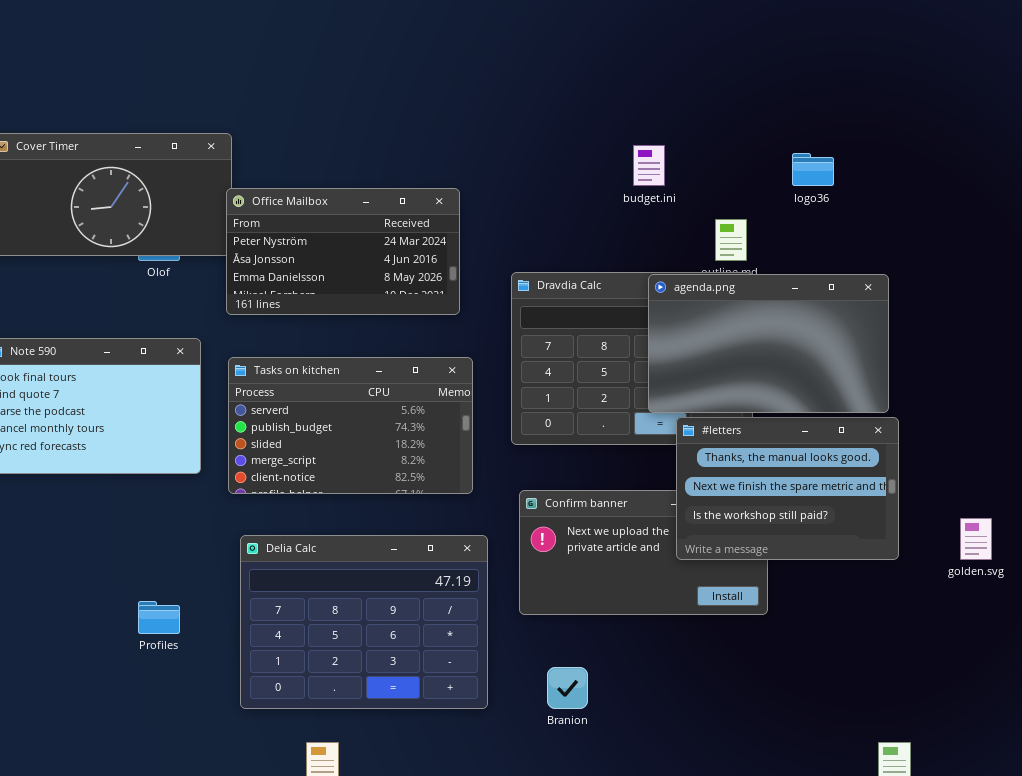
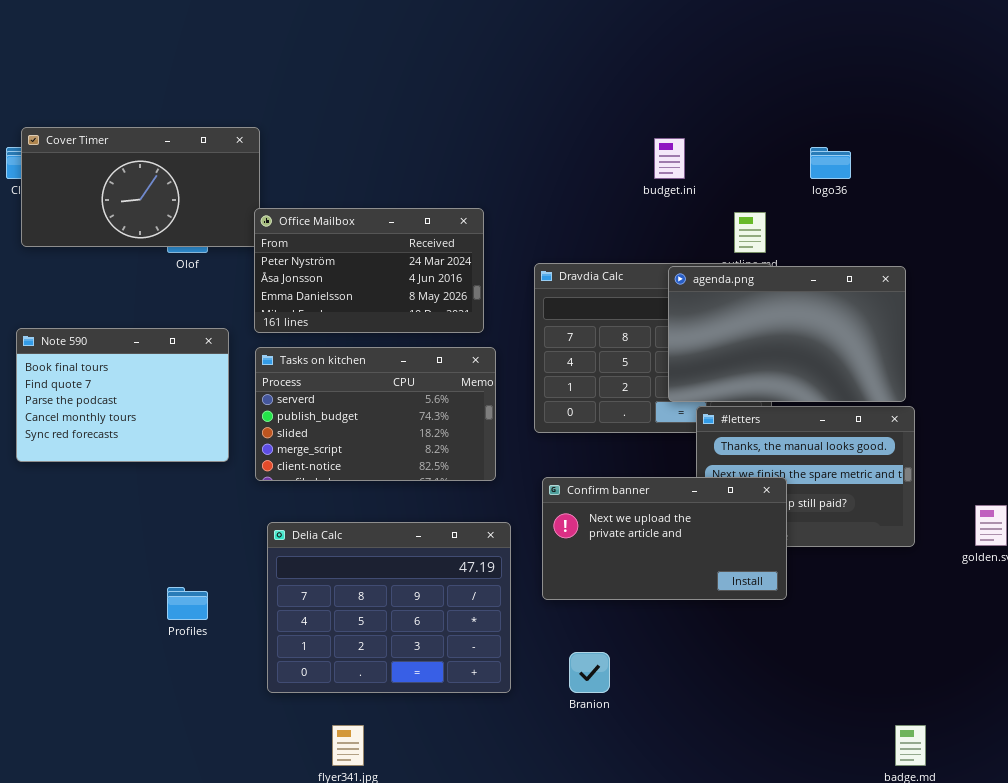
Office Mailbox: [226,188,460,315] -> [254,208,484,333], moved
Confirm banner: [519,490,768,615] -> [542,477,787,600], raised

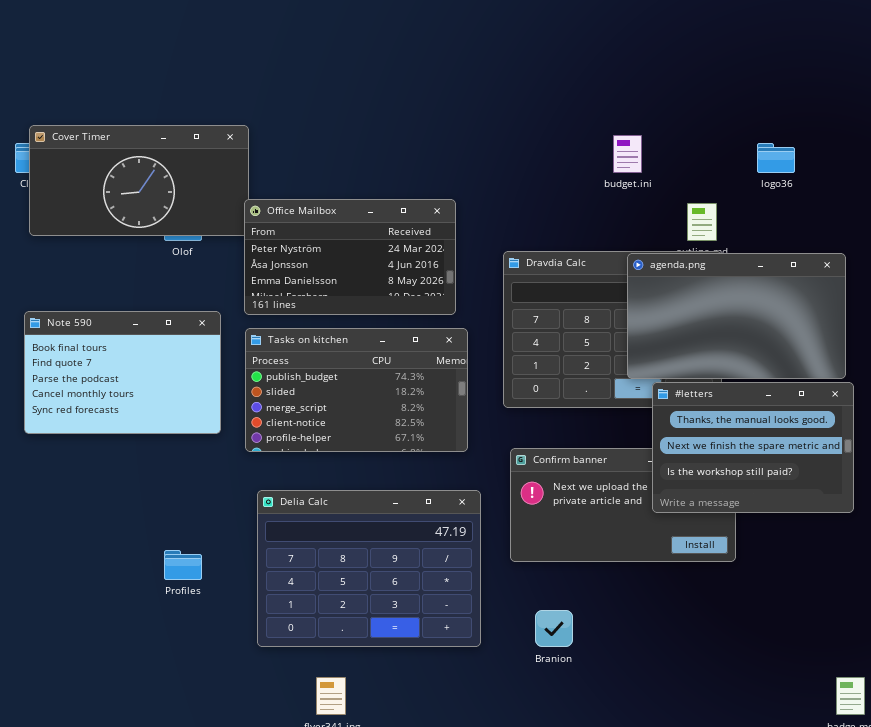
Tasks on kitchen: [255,347,496,481] -> [245,328,468,452], scrolled down 1 row
#letters: [696,406,915,547] -> [652,382,854,513], raised

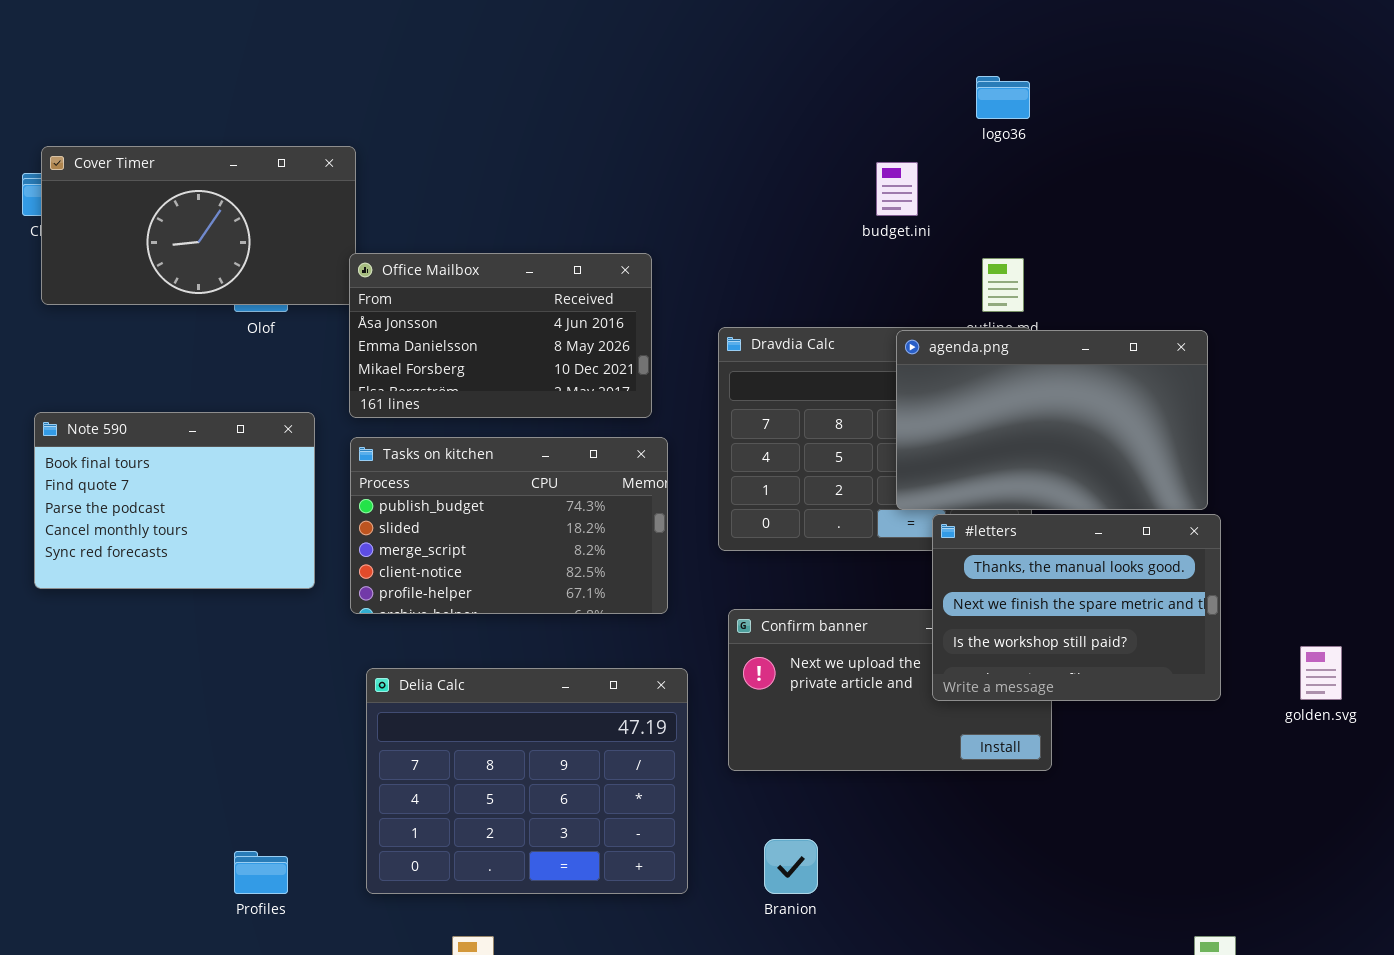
logo36: [757,143,795,173] -> [976,76,1030,119], moved
Office Mailbox: [244,199,456,315] -> [349,253,652,418], scrolled down 1 row
Profiles: [164,550,202,580] -> [234,851,288,894], moved

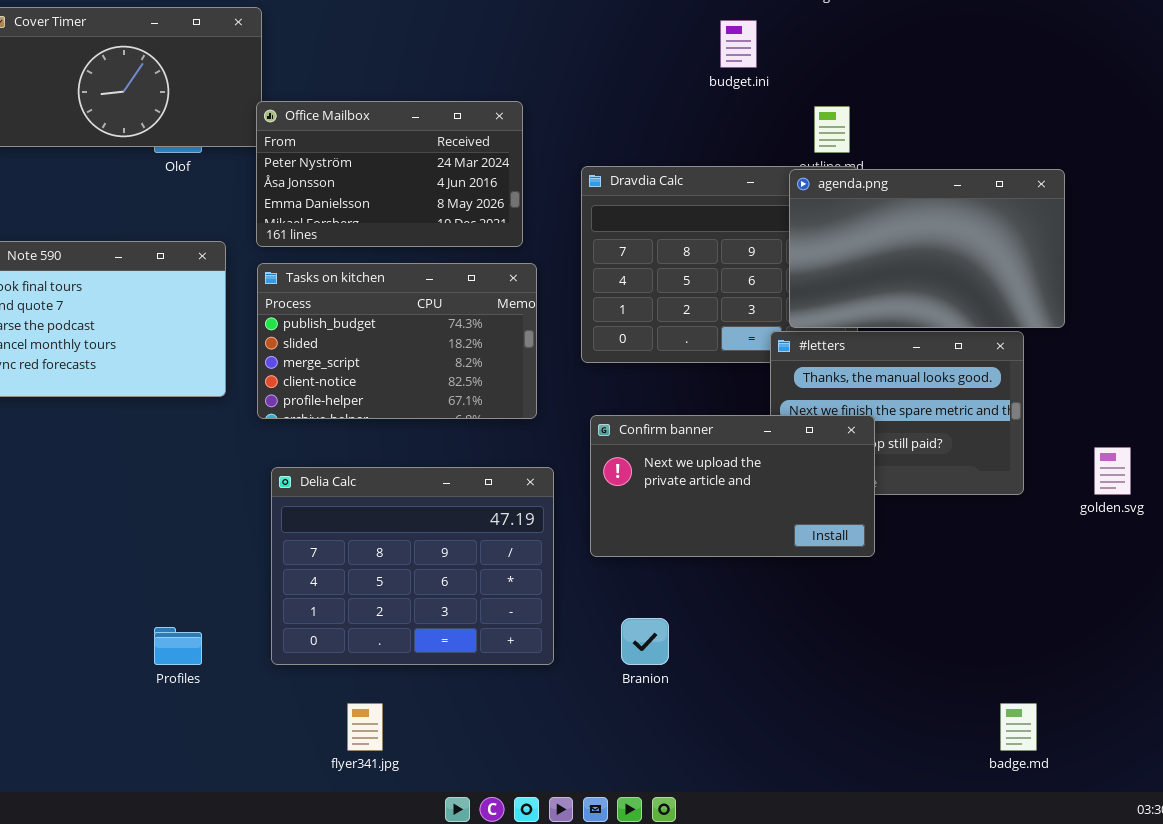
Office Mailbox: [349,253,652,418] -> [256,101,523,247], scrolled up 1 row
agenda.png: [896,330,1208,510] -> [789,169,1065,328], moved
Confirm banner: [728,609,1052,771] -> [590,415,875,557], raised

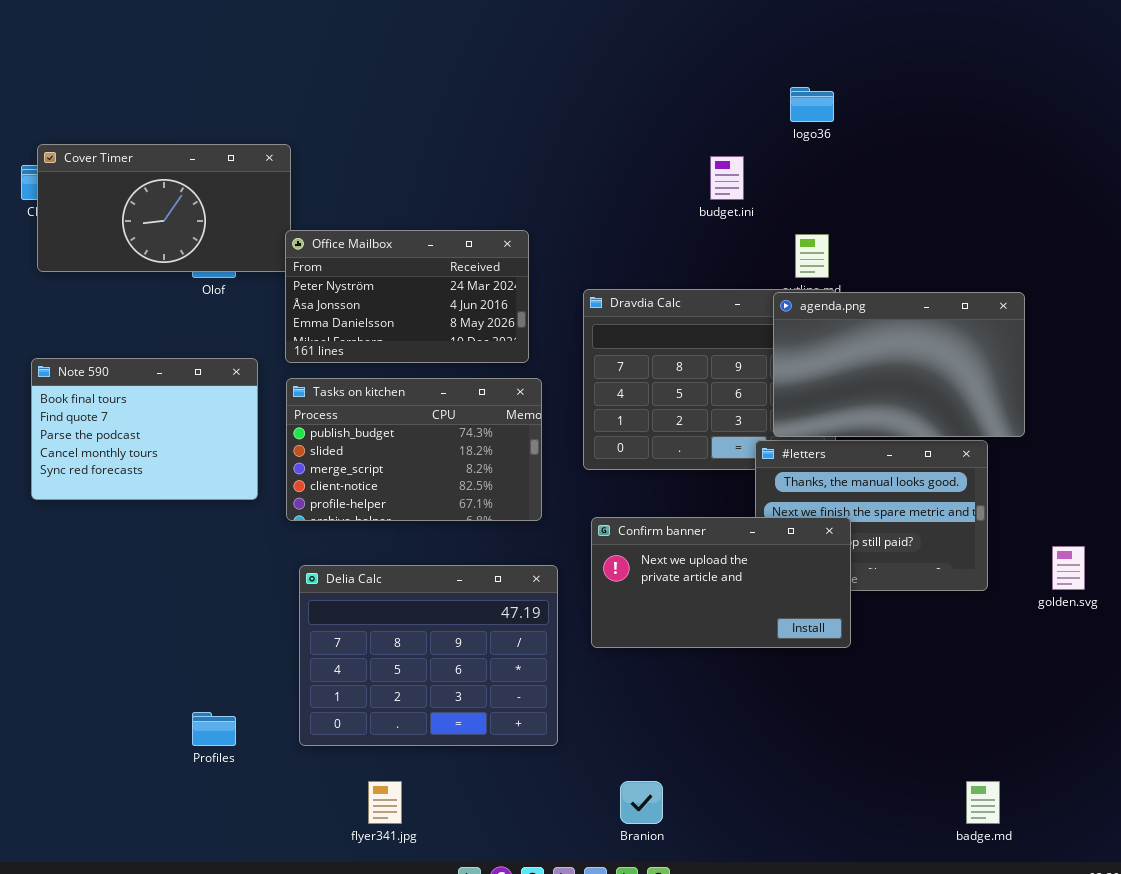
Branion: [621,618,669,665] -> [620,781,663,824], moved

